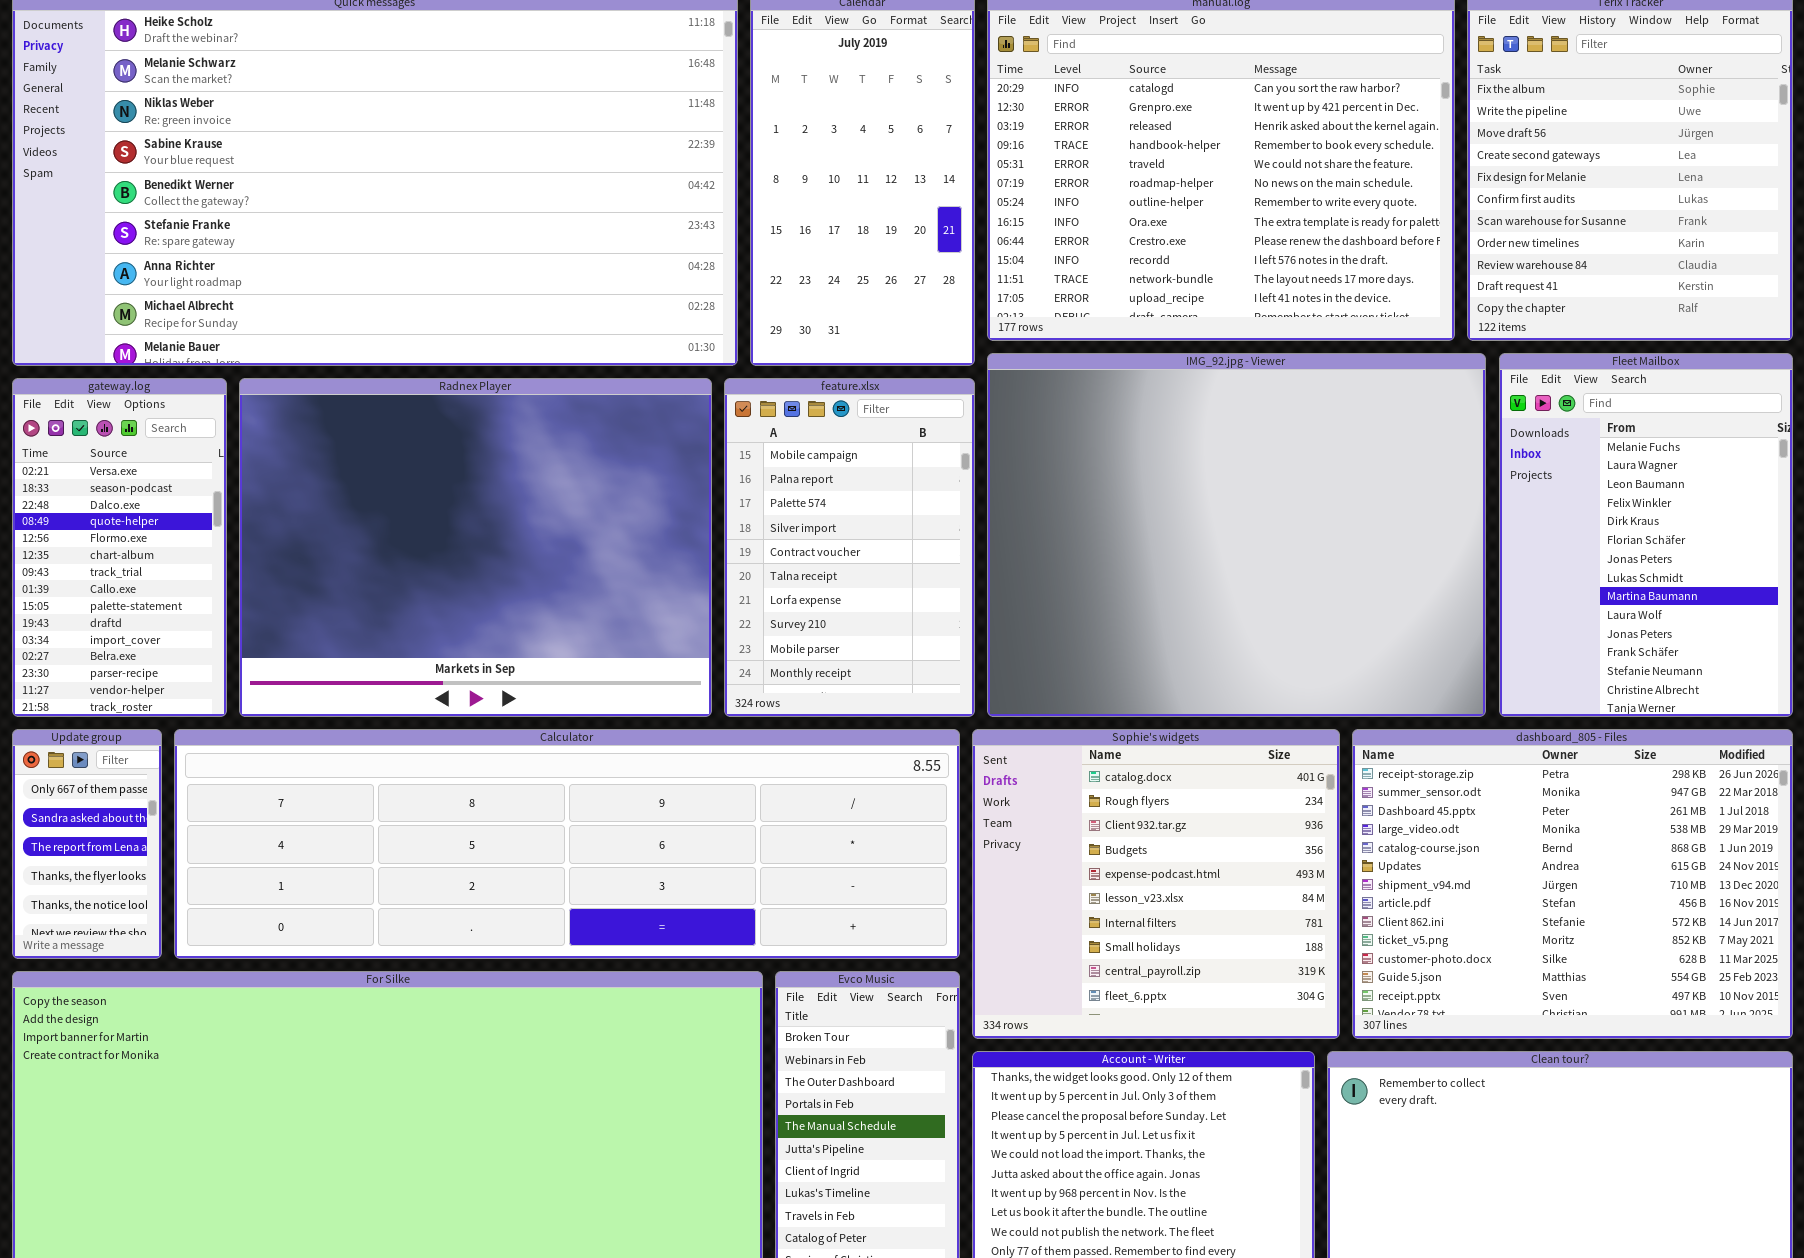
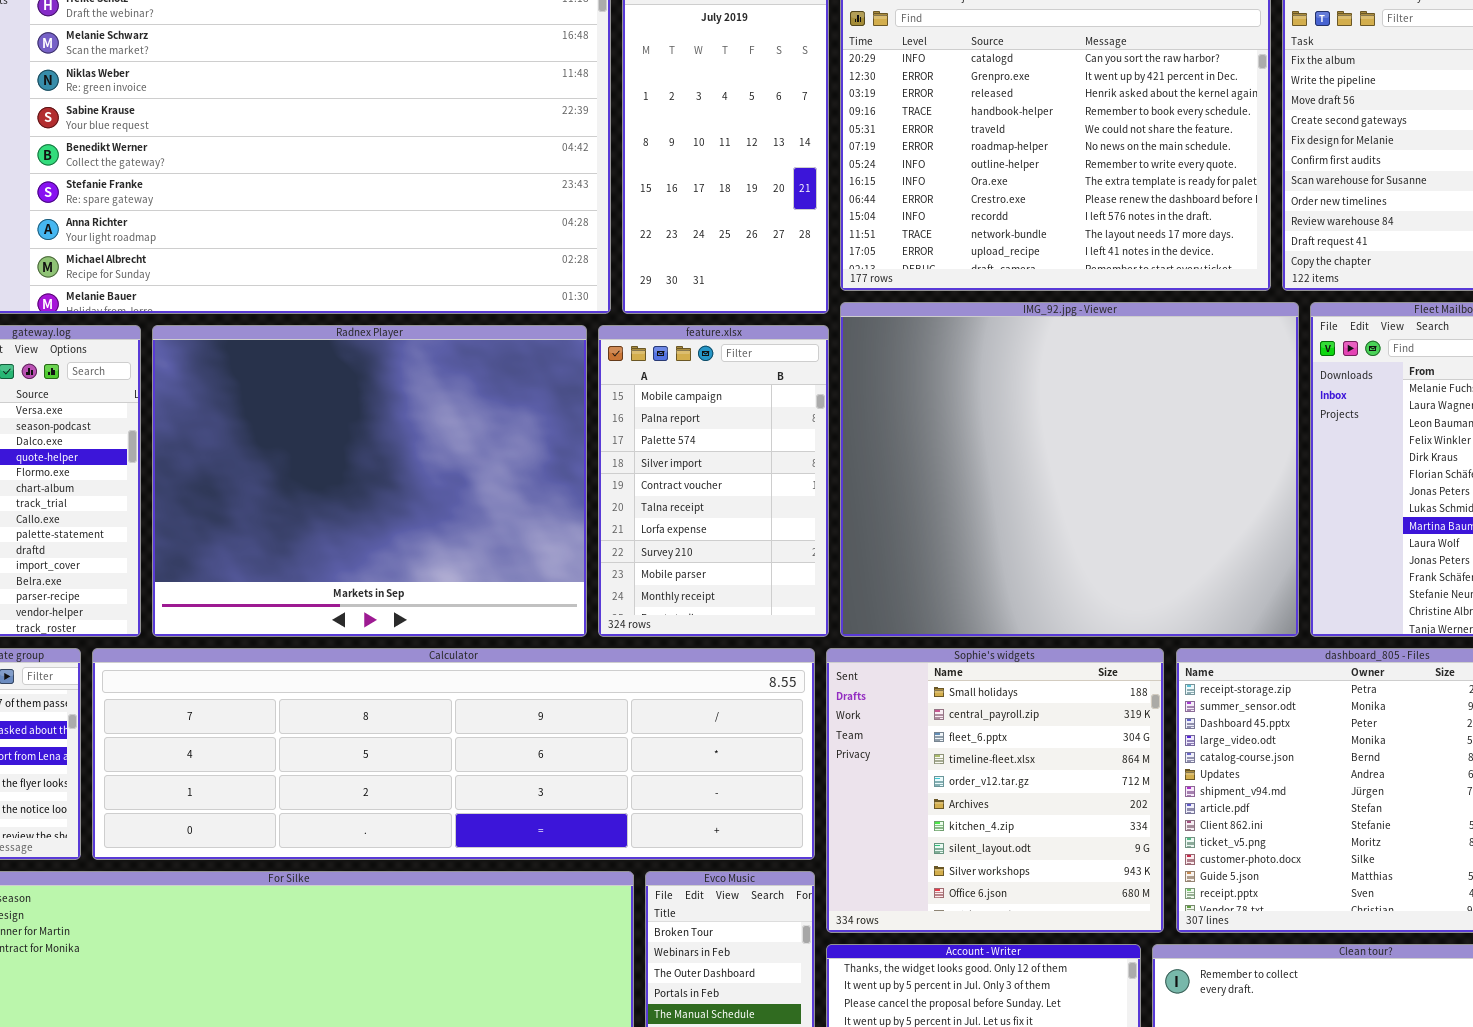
Sophie's widgets: [972,729,1340,1039] -> [826,648,1164,933], scrolled down 7 rows

